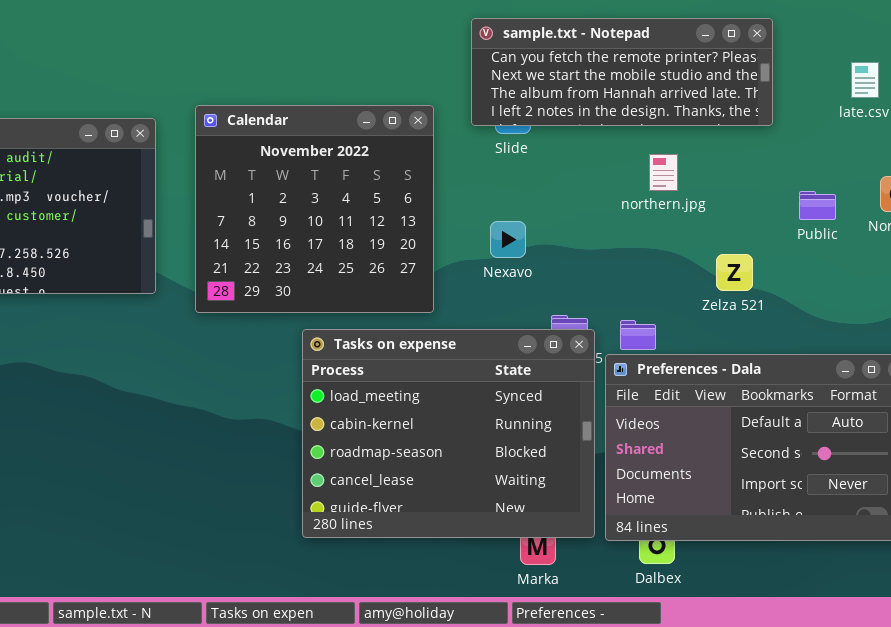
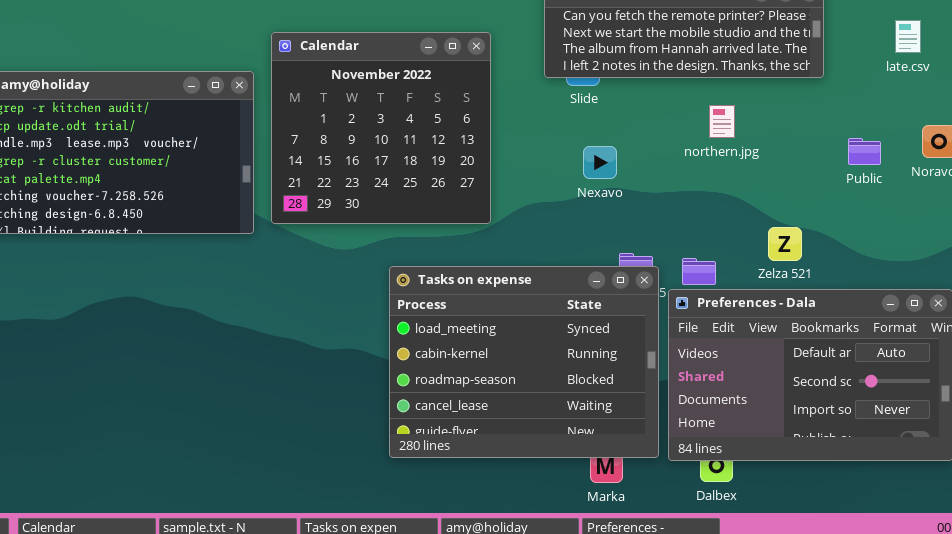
Calendar: [195,105,434,313] -> [271,32,491,224], moved
Nexavo: [490,221,526,258] -> [583,146,617,179], moved
Zelza 521: [716,254,753,291] -> [768,227,802,261], moved

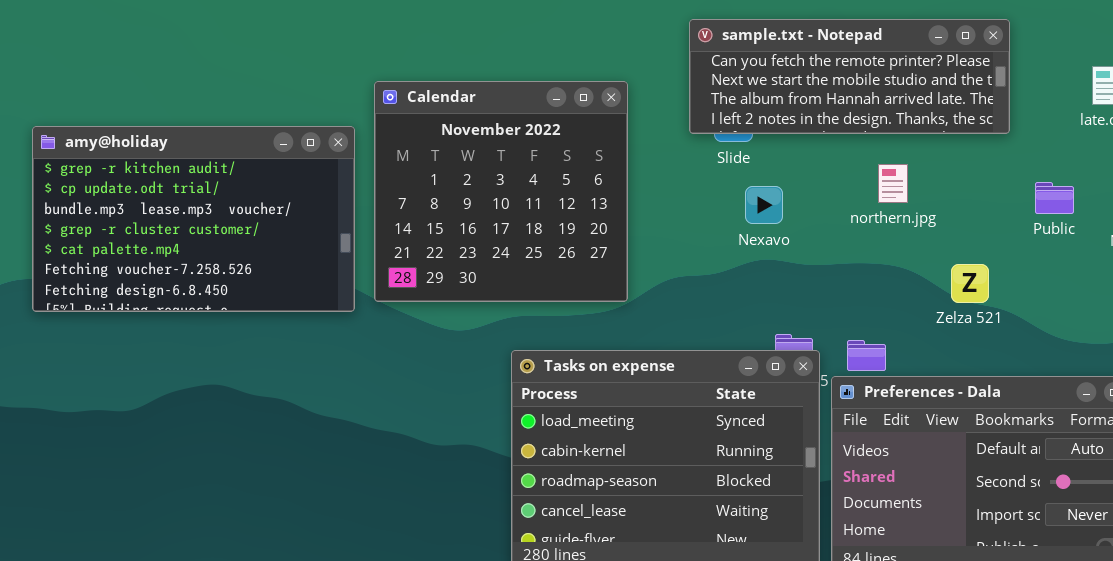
Public: [848,138,881,165] -> [1035,182,1074,214], moved
Nexavo: [583,146,617,179] -> [745,186,783,224], moved
Zelza 521: [768,227,802,261] -> [951,264,989,303], moved

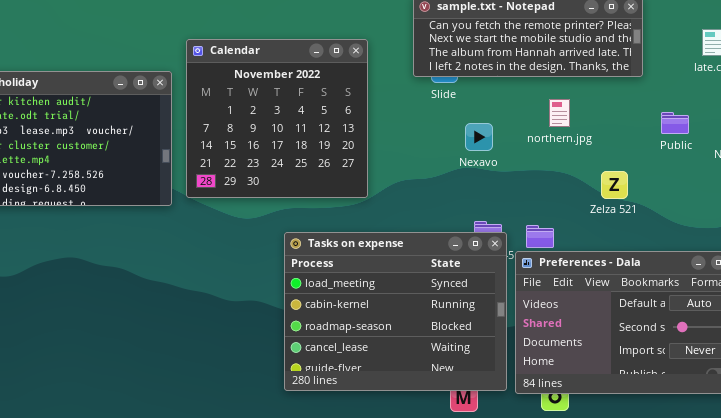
Nexavo: [745,186,783,224] -> [465,123,493,151], moved

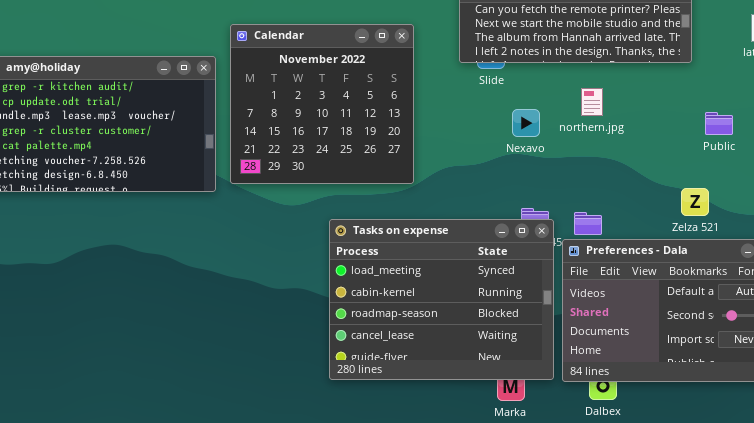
northern.jpg: [549,99,570,127] -> [581,88,603,116], moved
Public: [661,112,689,134] -> [705,112,733,135], moved
Zelza 521: [601,171,628,199] -> [681,188,709,216], moved

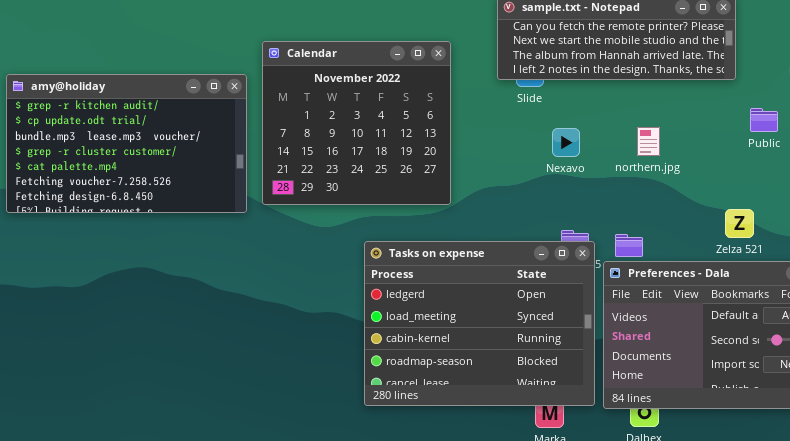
northern.jpg: [581,88,603,116] -> [637,127,660,156], moved
Public: [705,112,733,135] -> [750,108,778,132], moved
Tasks on expense: [329,219,554,380] -> [364,241,595,406], scrolled up 1 row

